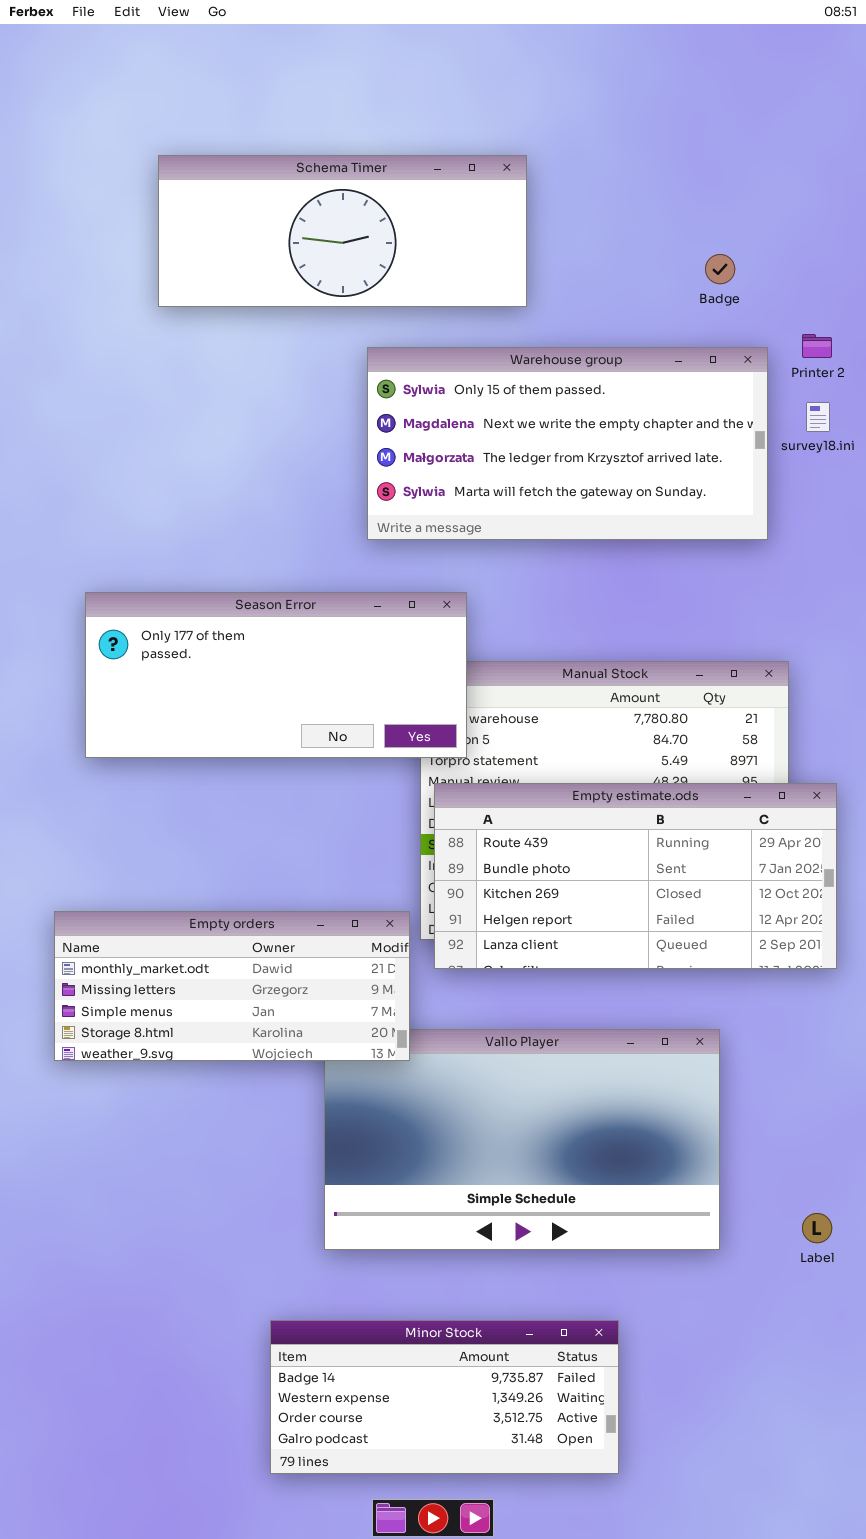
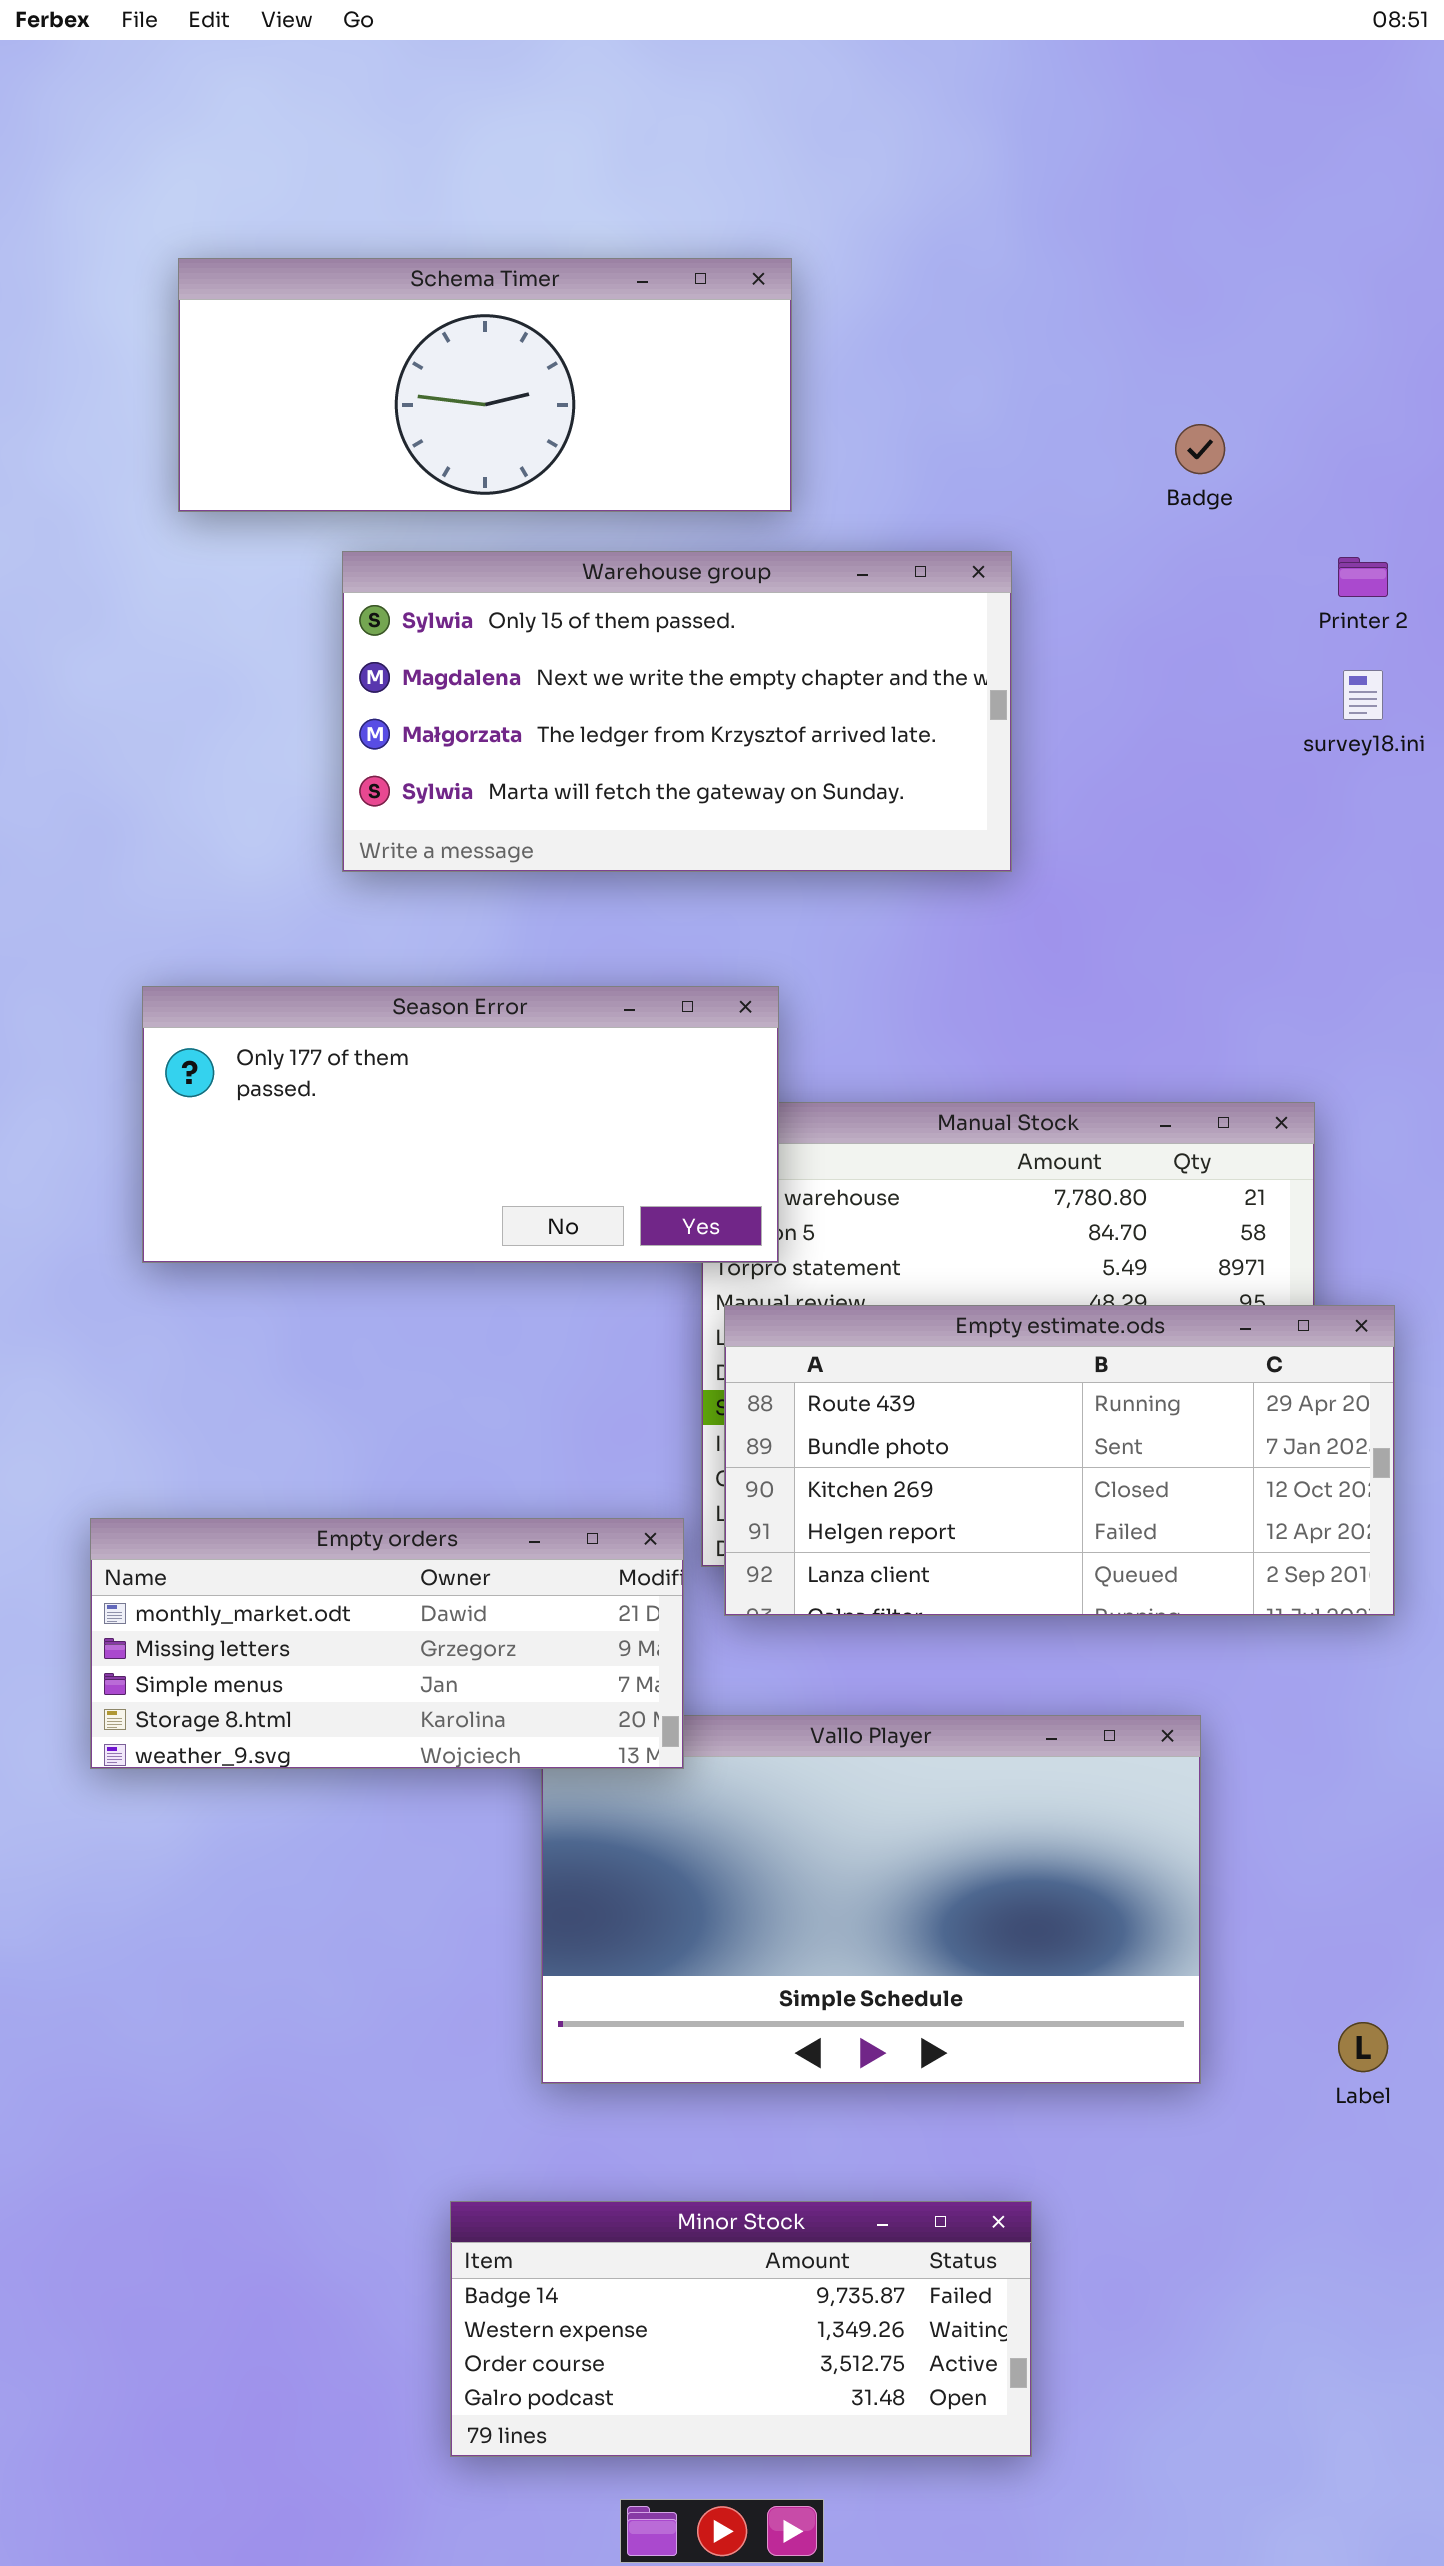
Schema Timer: [158,155,527,307] -> [178,258,792,512], moved
Warehouse group: [367,347,768,540] -> [342,551,1012,872], moved

